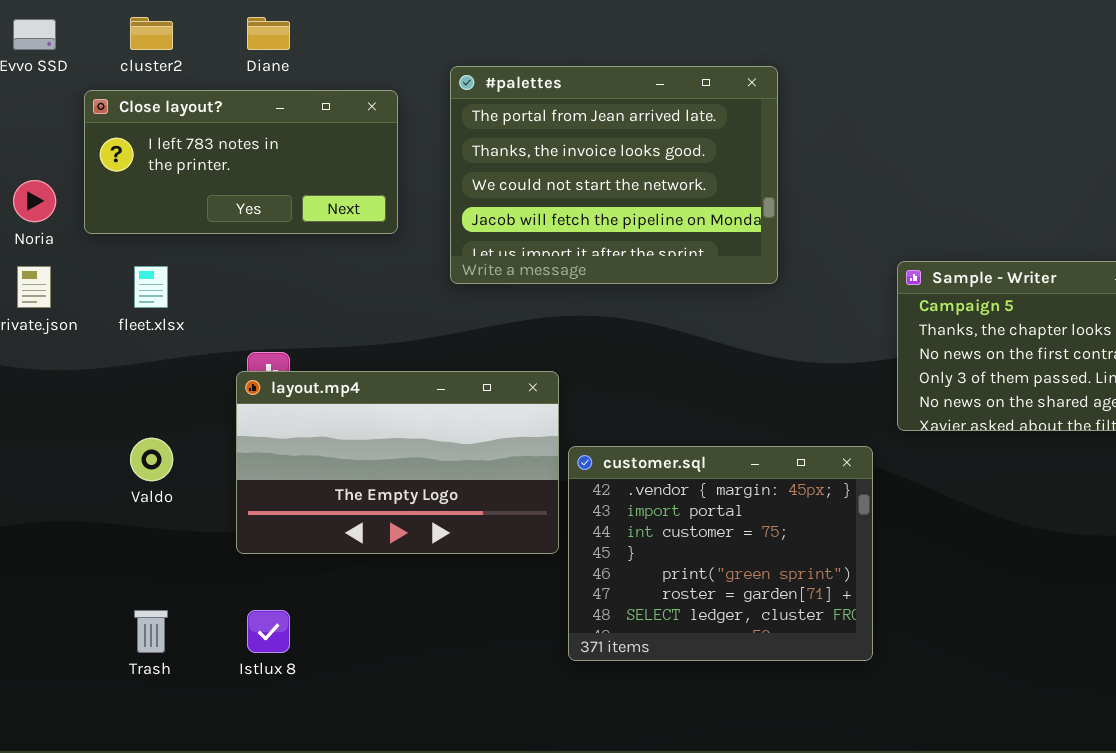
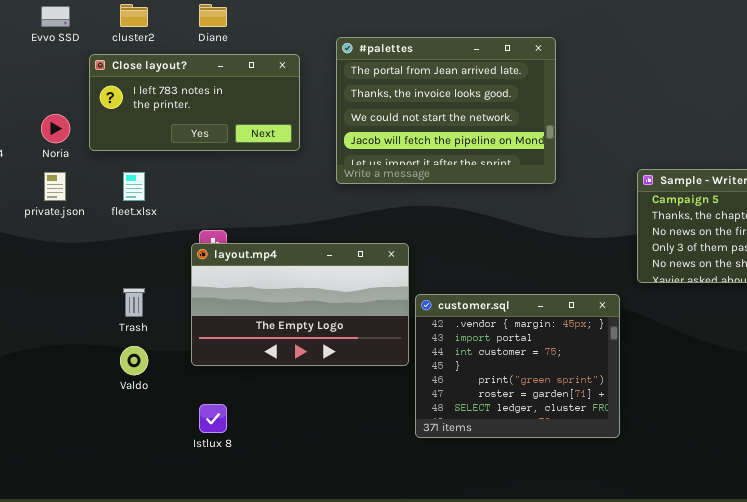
Valdo: [130,438,173,481] -> [120,346,148,375], moved
Trash: [134,610,168,653] -> [123,288,145,317], moved

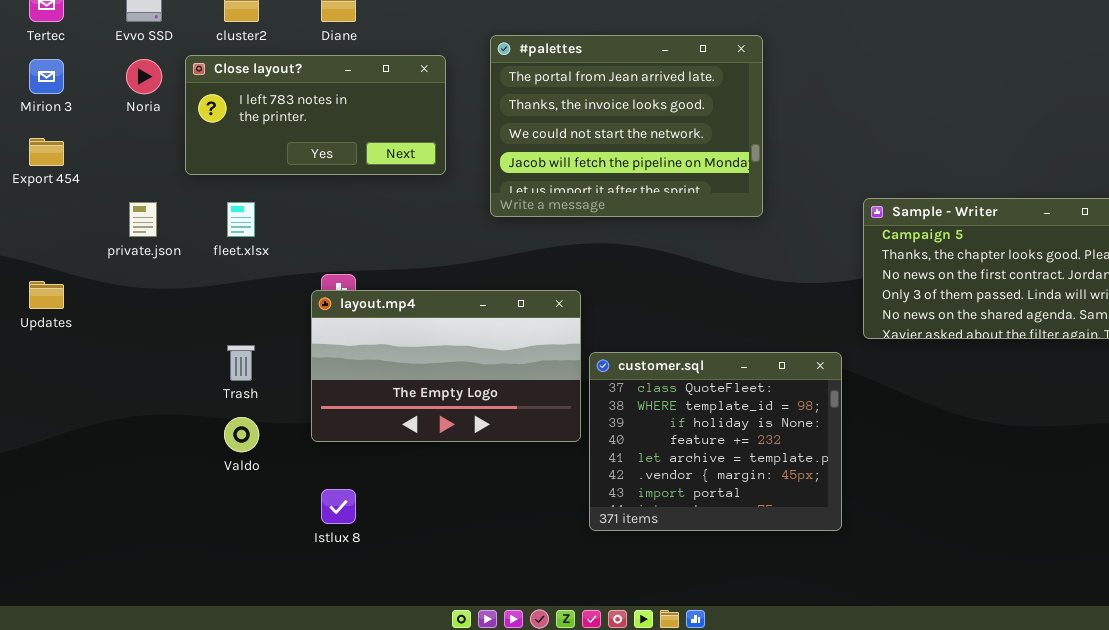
Noria: [41,114,70,143] -> [126,59,162,94], moved
customer.sql: [415,294,620,438] -> [589,352,842,531], scrolled up 5 rows

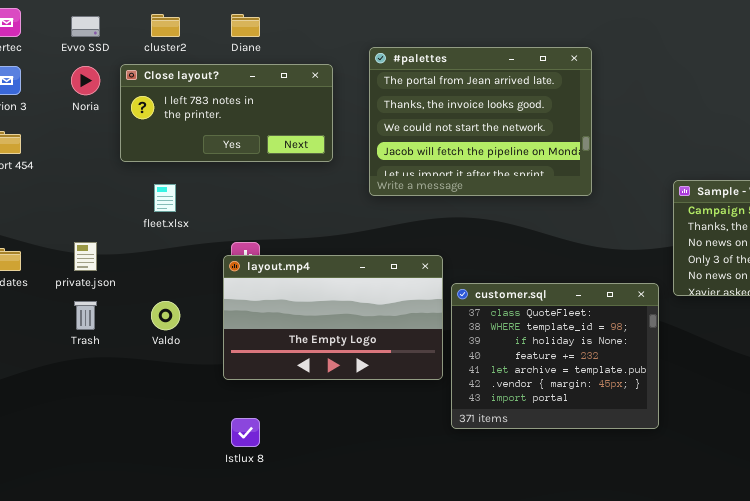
private.json: [129,202,157,237] -> [74,242,97,271], moved
Trash: [227,345,255,381] -> [74,301,97,330], moved
customer.sql: [589,352,842,531] -> [451,283,659,429], moved
Valdo: [224,417,259,452] -> [151,301,180,330], moved

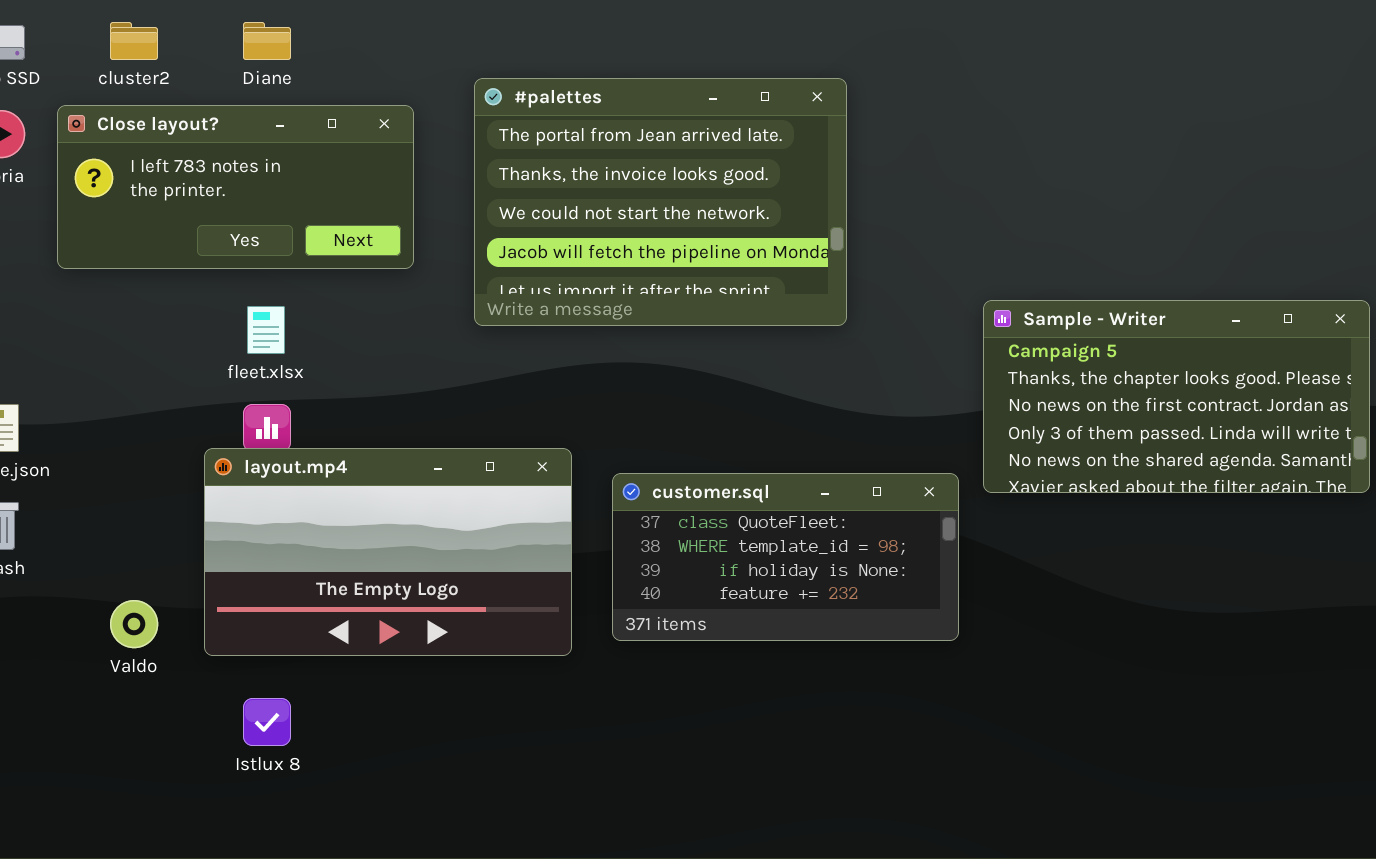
fleet.xlsx: [154,184,176,212] -> [247,306,285,354], moved
layout.mp4: [223,255,443,380] -> [204,448,572,656], moved
customer.sql: [451,283,659,429] -> [612,473,959,641], resized
Valdo: [151,301,180,330] -> [110,600,158,648], moved

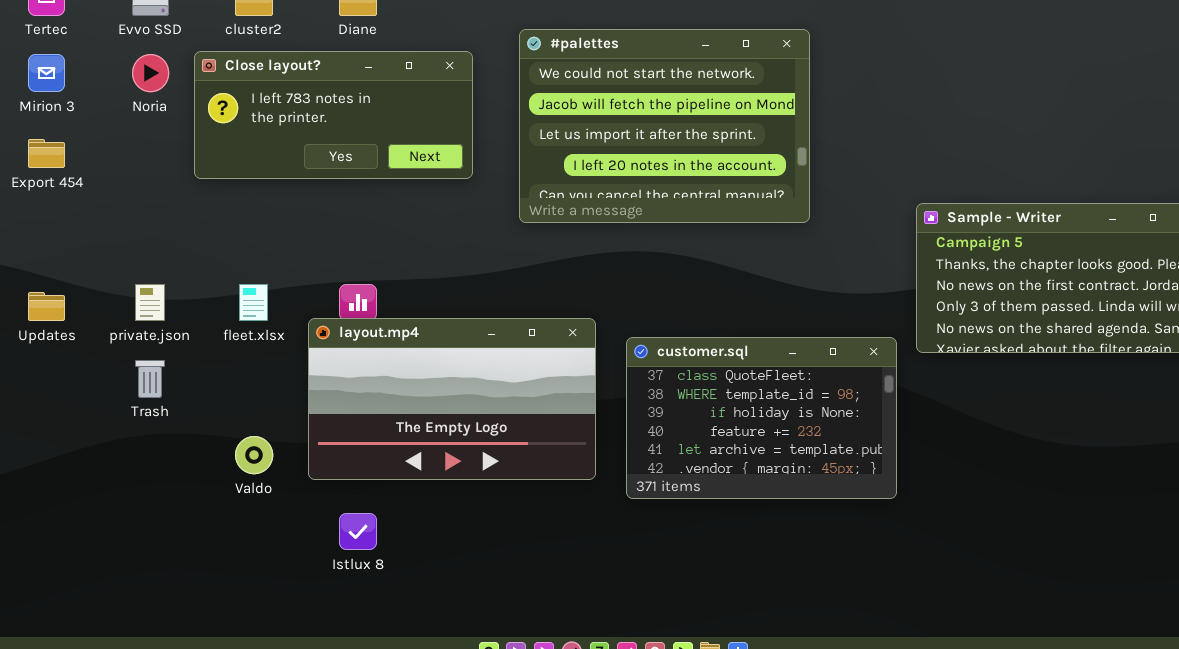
#palettes: [474,78,847,326] -> [519,29,810,223], scrolled down 2 rows
fleet.xlsx: [247,306,285,354] -> [239,284,268,321], moved
customer.sql: [612,473,959,641] -> [626,337,897,499], resized

